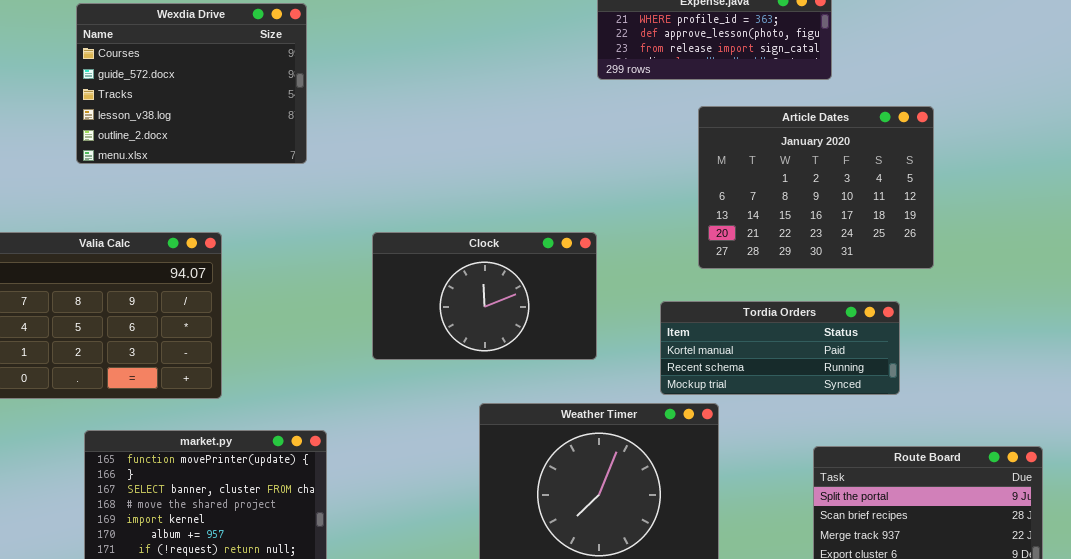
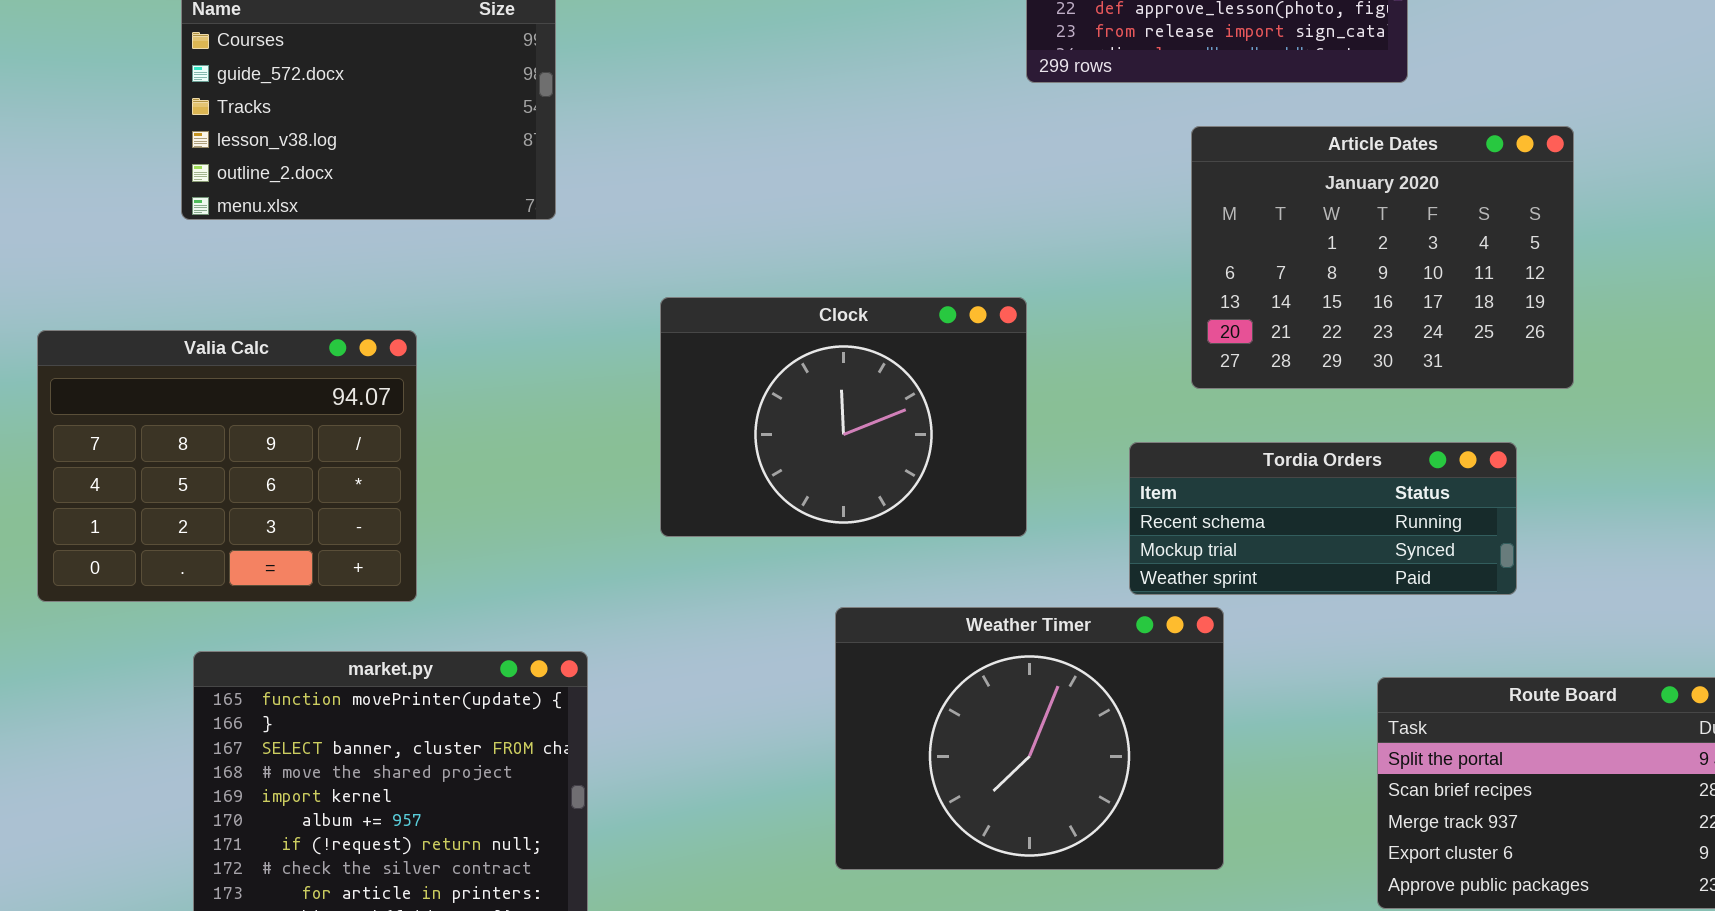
Clock: [372,232,597,360] -> [660,297,1027,537], resized
Tordia Orders: [660,301,900,395] -> [1129,442,1517,595], scrolled down 1 row

